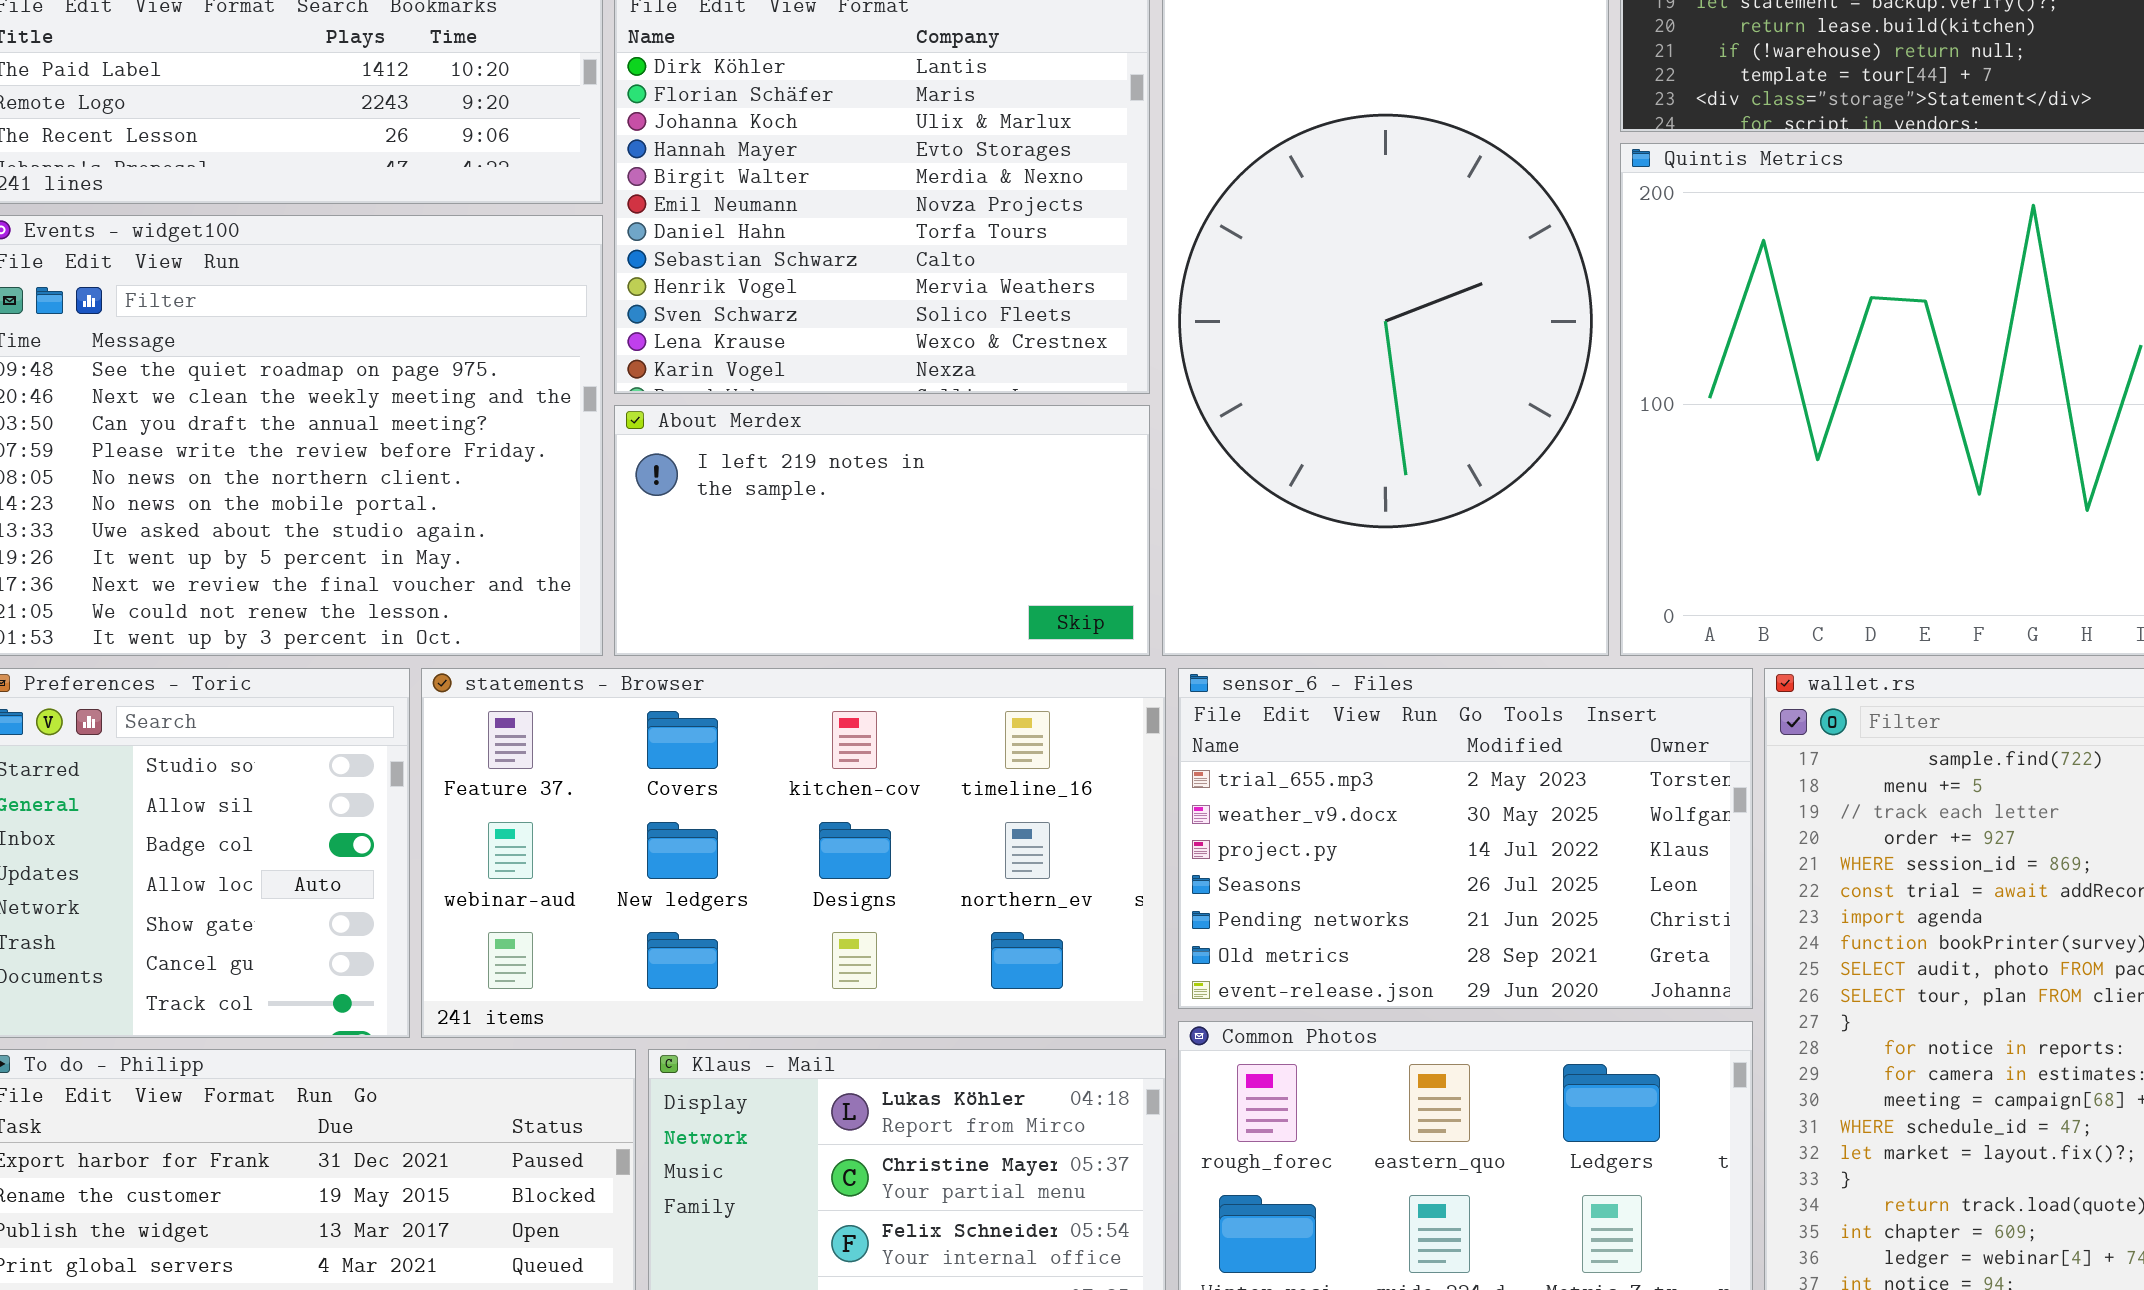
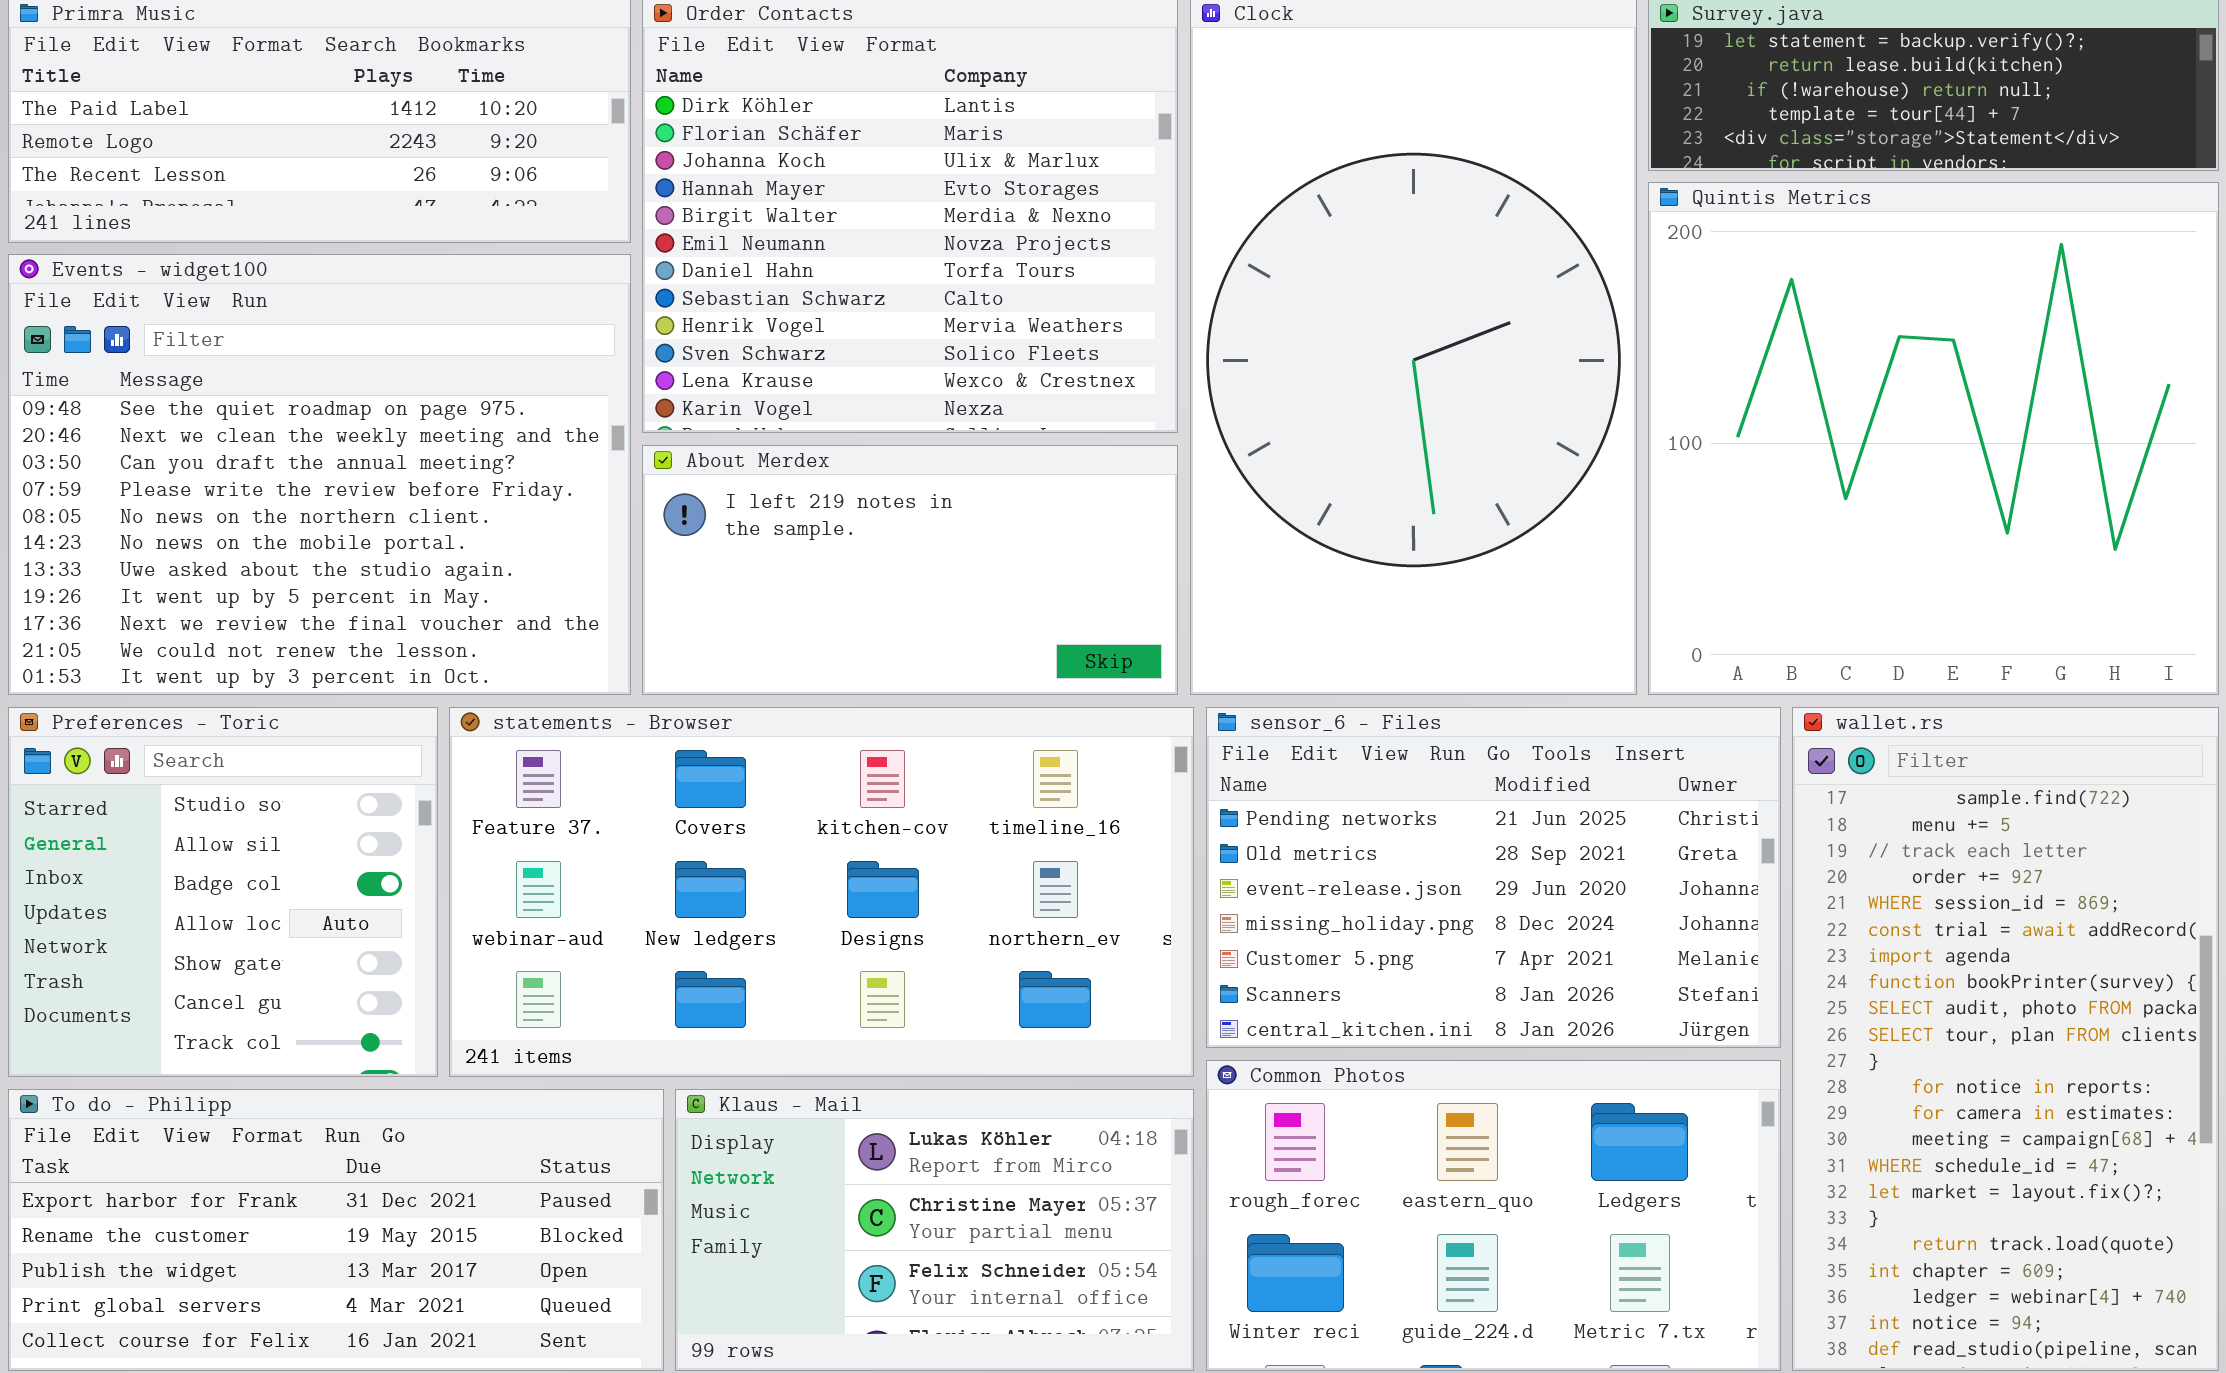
sensor_6 - Files: [1178,668,1753,1009] -> [1206,707,1781,1048], scrolled down 4 rows

